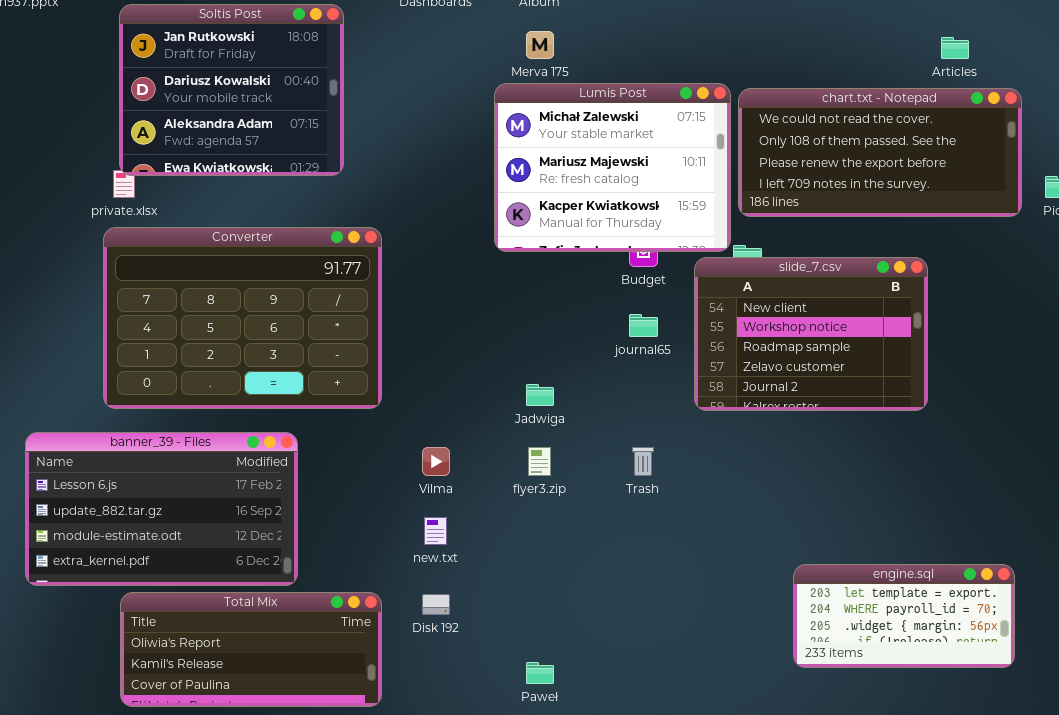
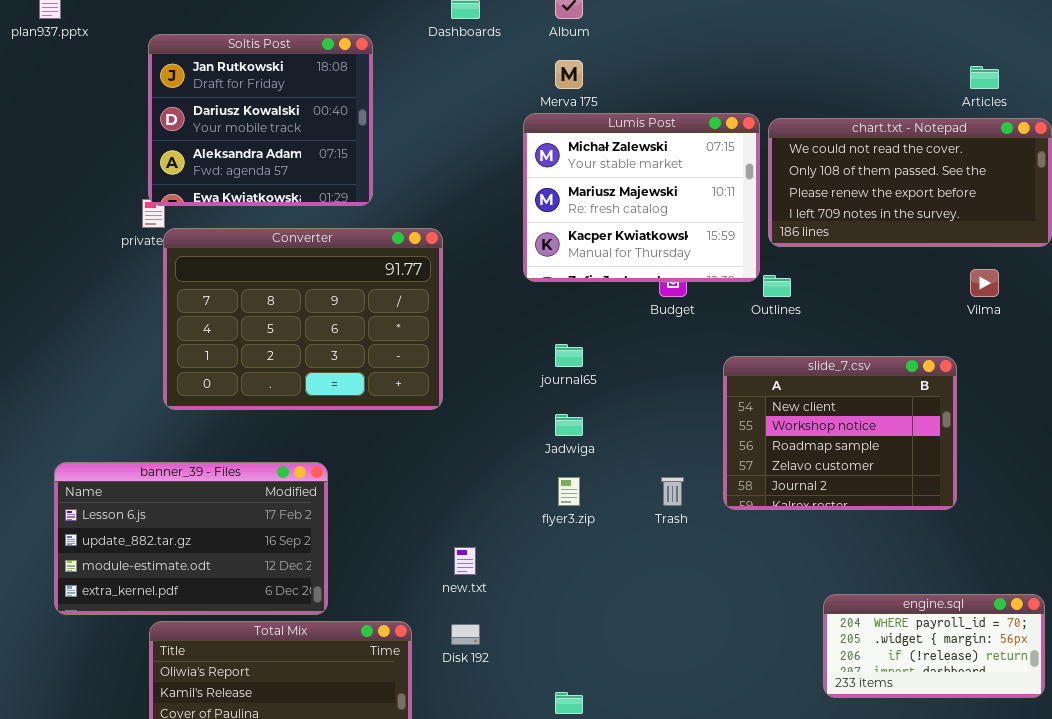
Converter: [103,227,382,409] -> [163,228,443,410], moved
slide_7.csv: [694,257,928,411] -> [723,356,957,510], moved
journal65: [629,314,658,337] -> [555,344,583,367], moved
Vilma: [422,447,450,476] -> [970,269,999,297], moved
engine.sql: [793,564,1015,668] -> [823,594,1045,698], scrolled down 1 row

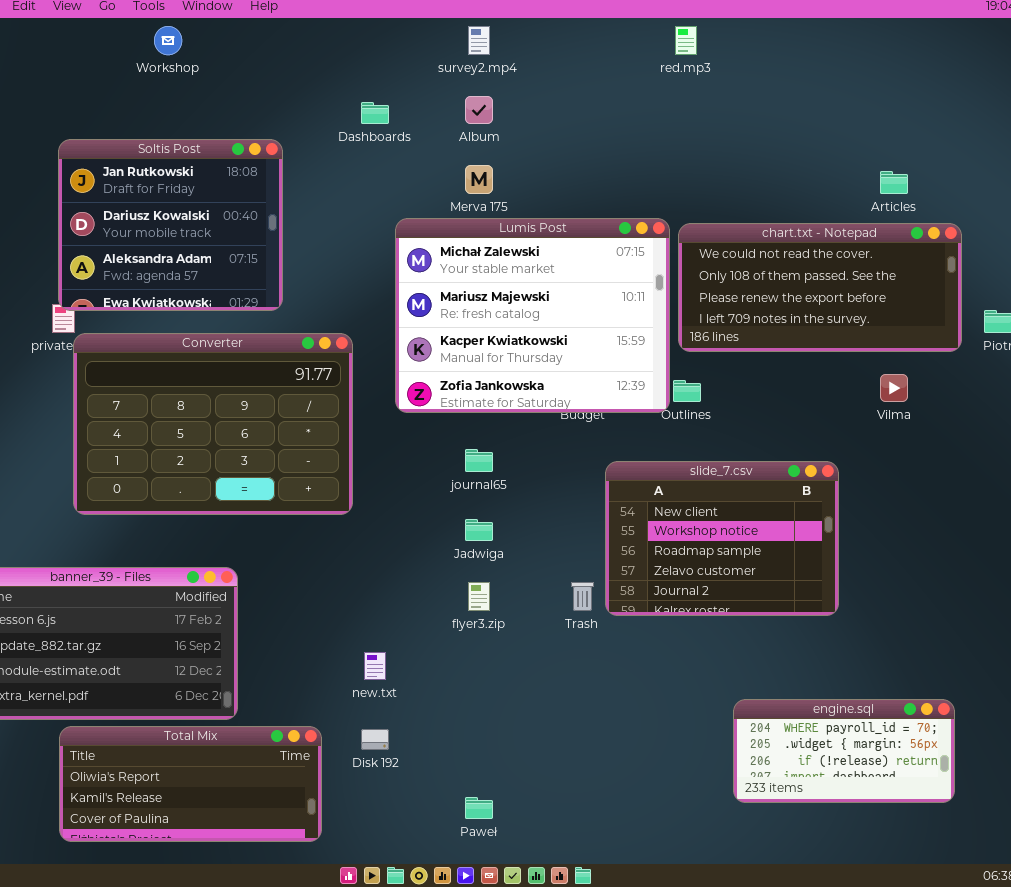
Lumis Post: [523,113,760,282] -> [395,218,670,413], resized
slide_7.csv: [723,356,957,510] -> [605,461,839,616], moved

